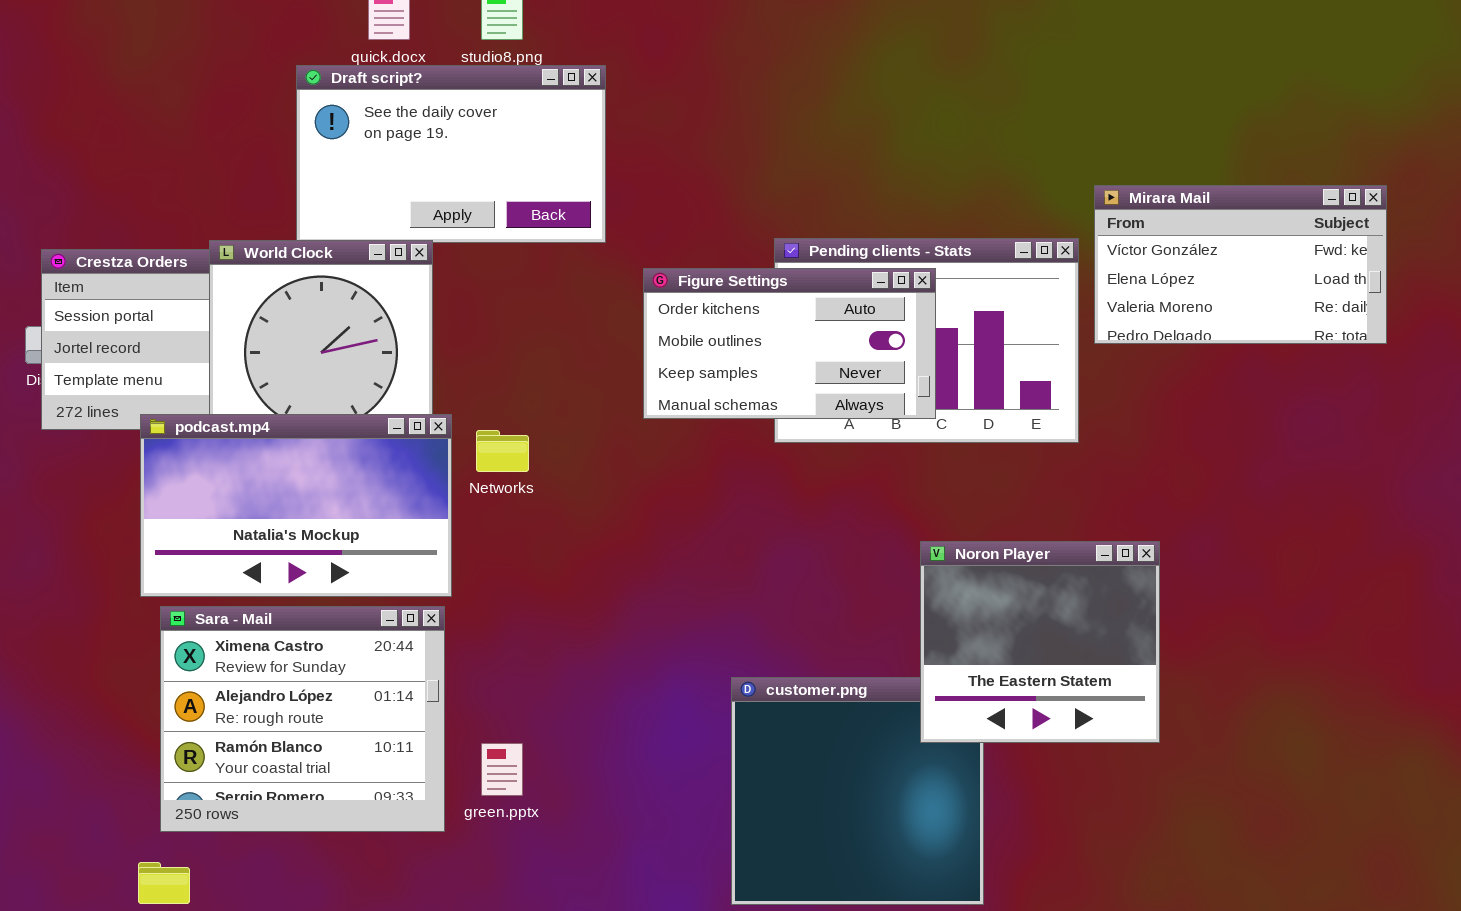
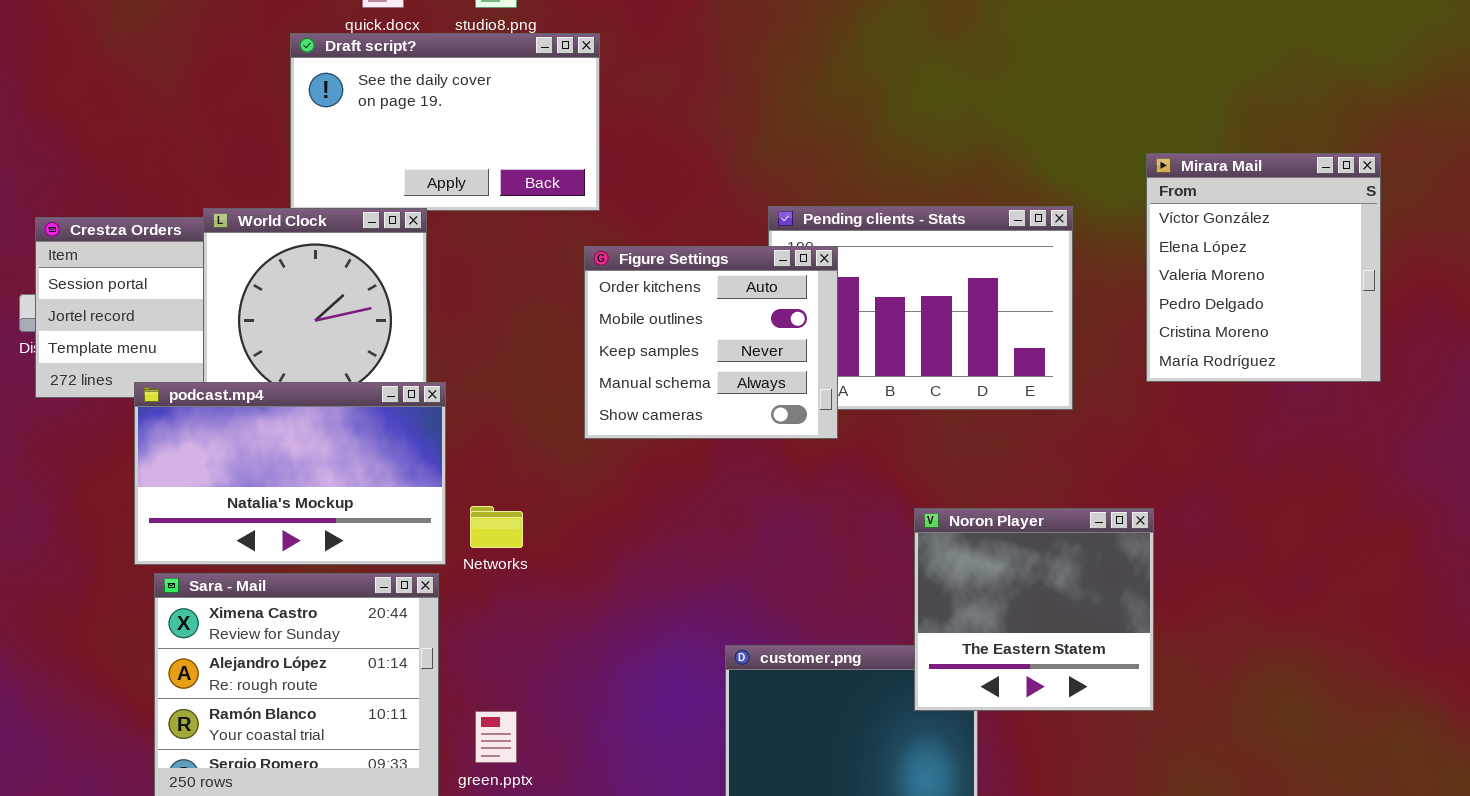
Mirara Mail: [1094,185,1387,344] -> [1146,153,1381,382], resized
Figure Settings: [643,268,936,419] -> [584,246,838,439], moved, resized
Networks: [476,430,529,472] -> [470,506,523,548], moved

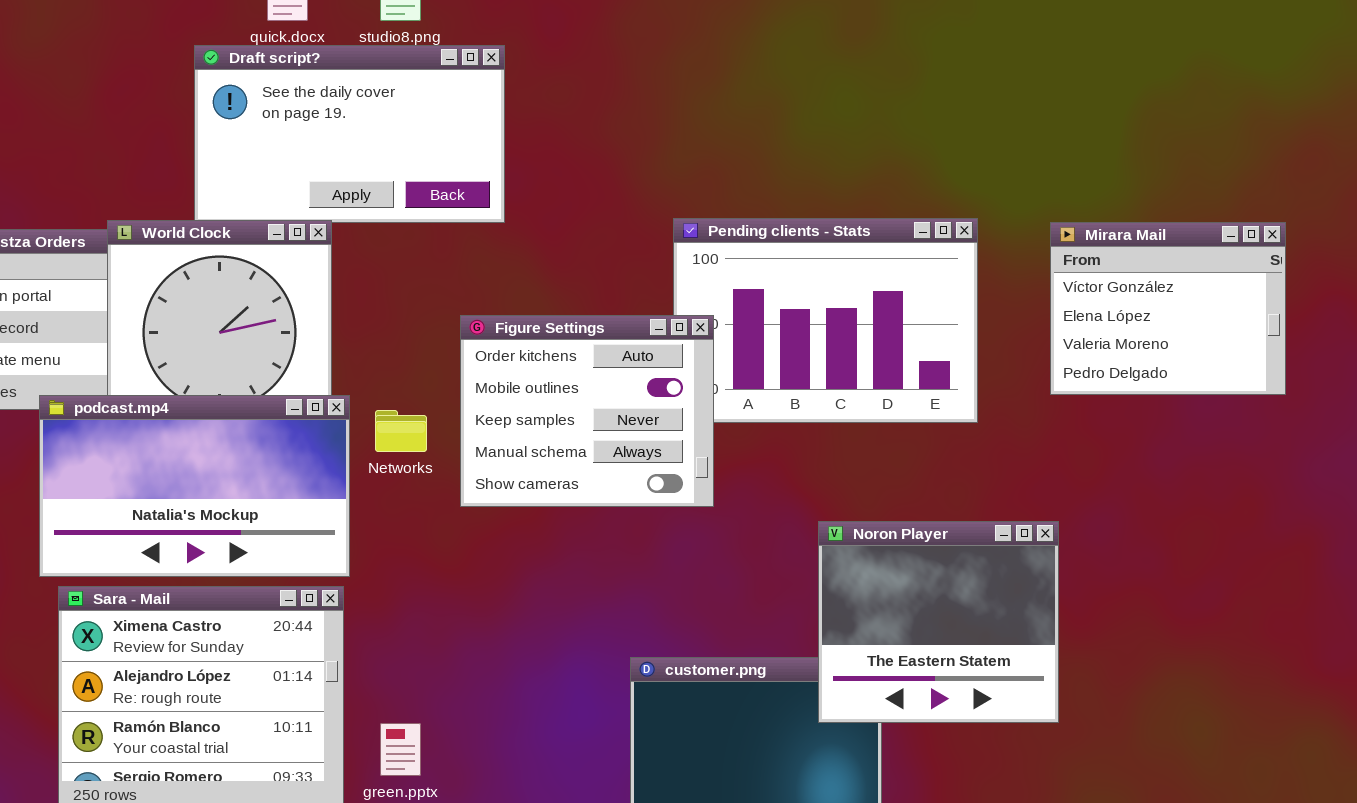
Mirara Mail: [1146,153,1381,382] -> [1050,222,1286,395], resized
Figure Settings: [584,246,838,439] -> [460,315,714,507], moved
Networks: [470,506,523,548] -> [375,410,427,452], moved

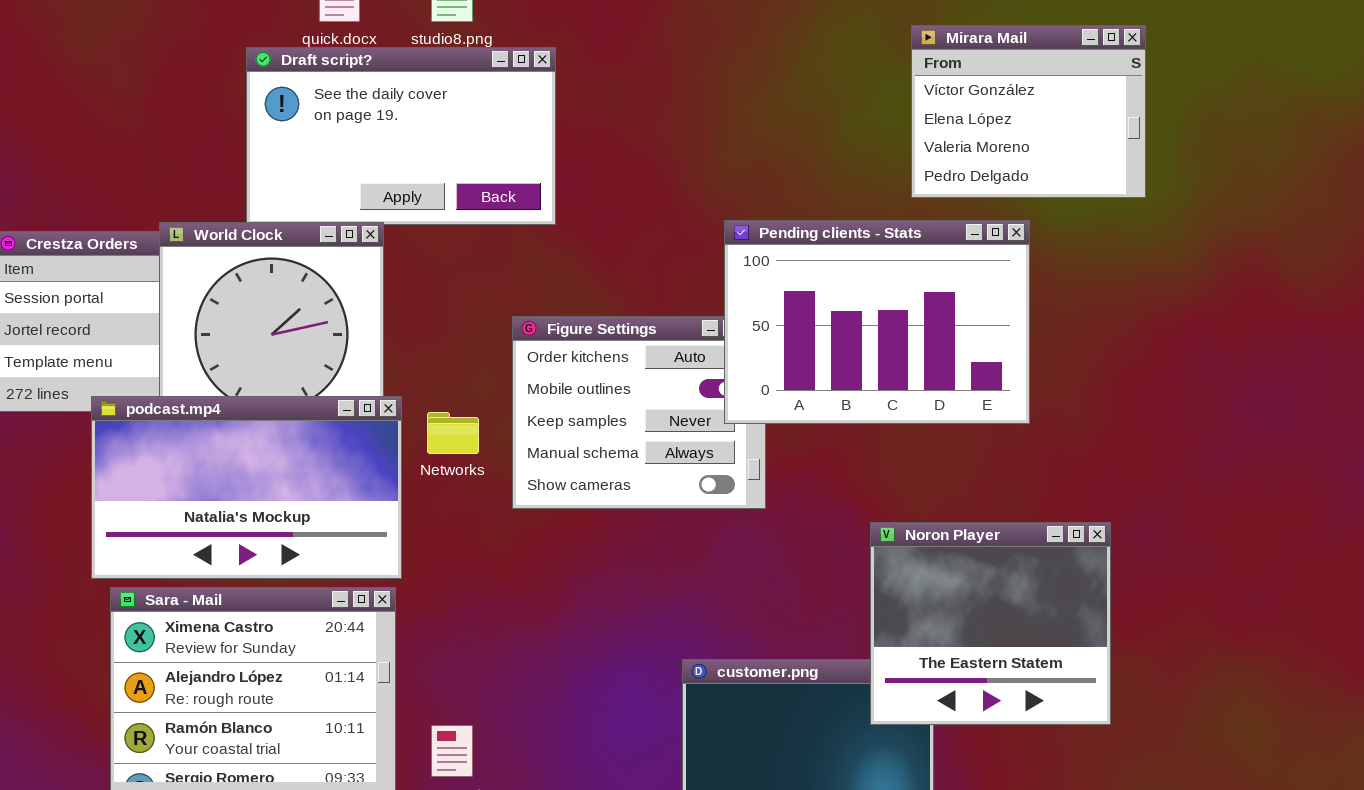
Pending clients - Stats: [673,218,978,423] -> [724,220,1030,424], raised
Mirara Mail: [1050,222,1286,395] -> [911,25,1146,198], moved

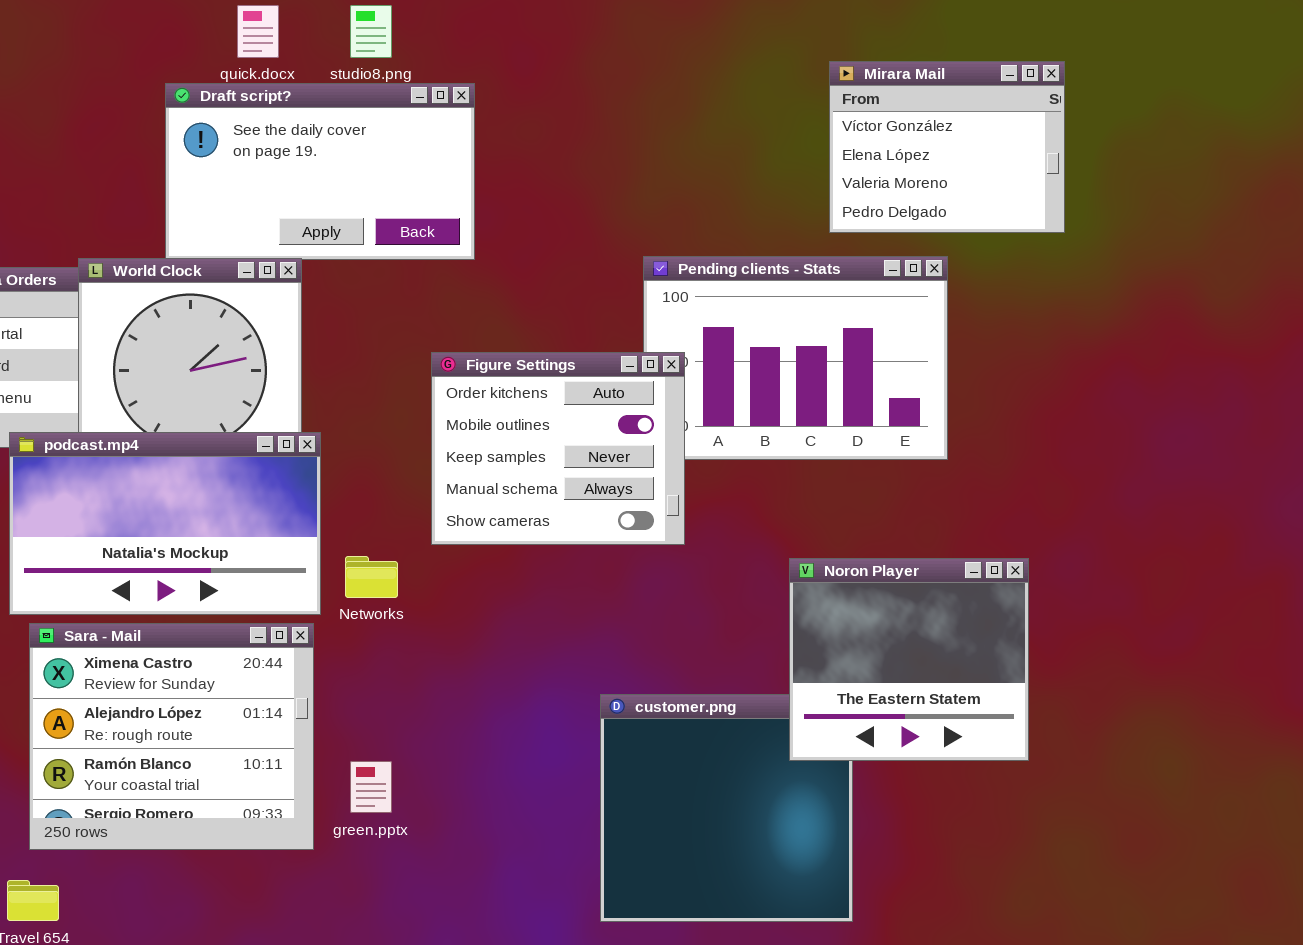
Figure Settings: [512,316,766,509] -> [431,352,685,545], raised
Networks: [427,412,479,454] -> [345,556,398,598], moved

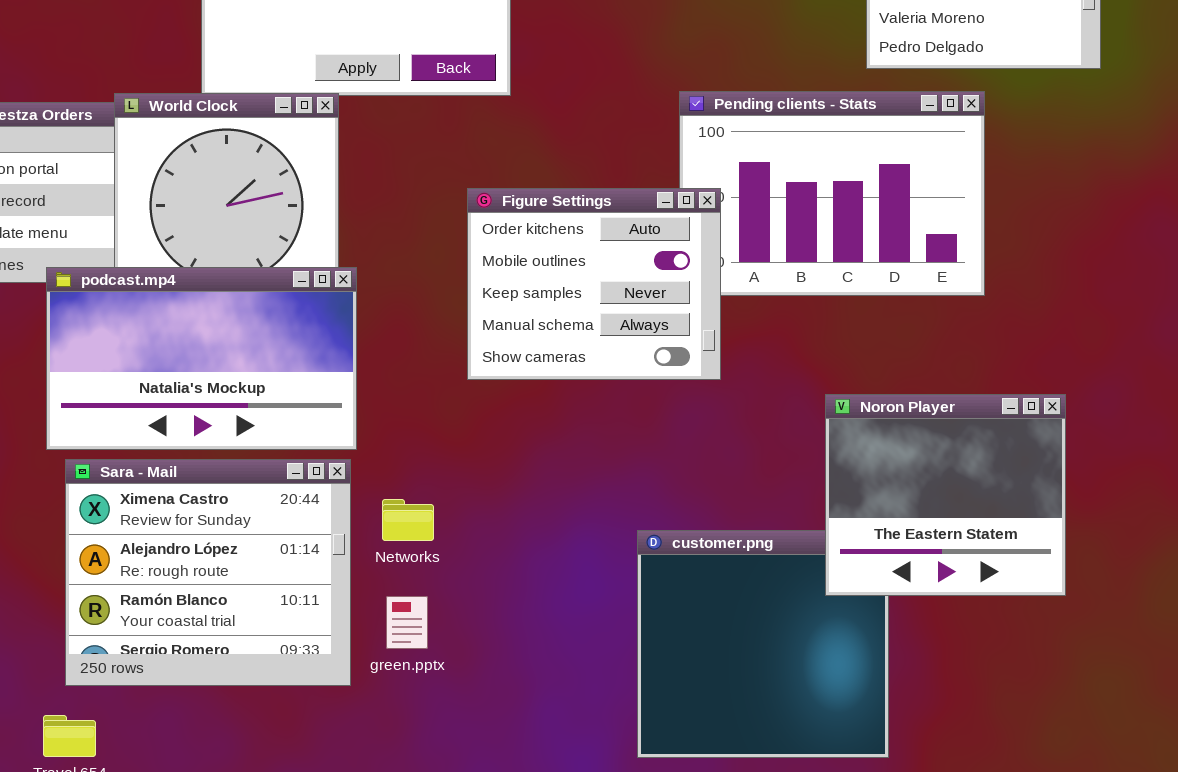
Networks: [345,556,398,598] -> [382,499,434,541], moved

